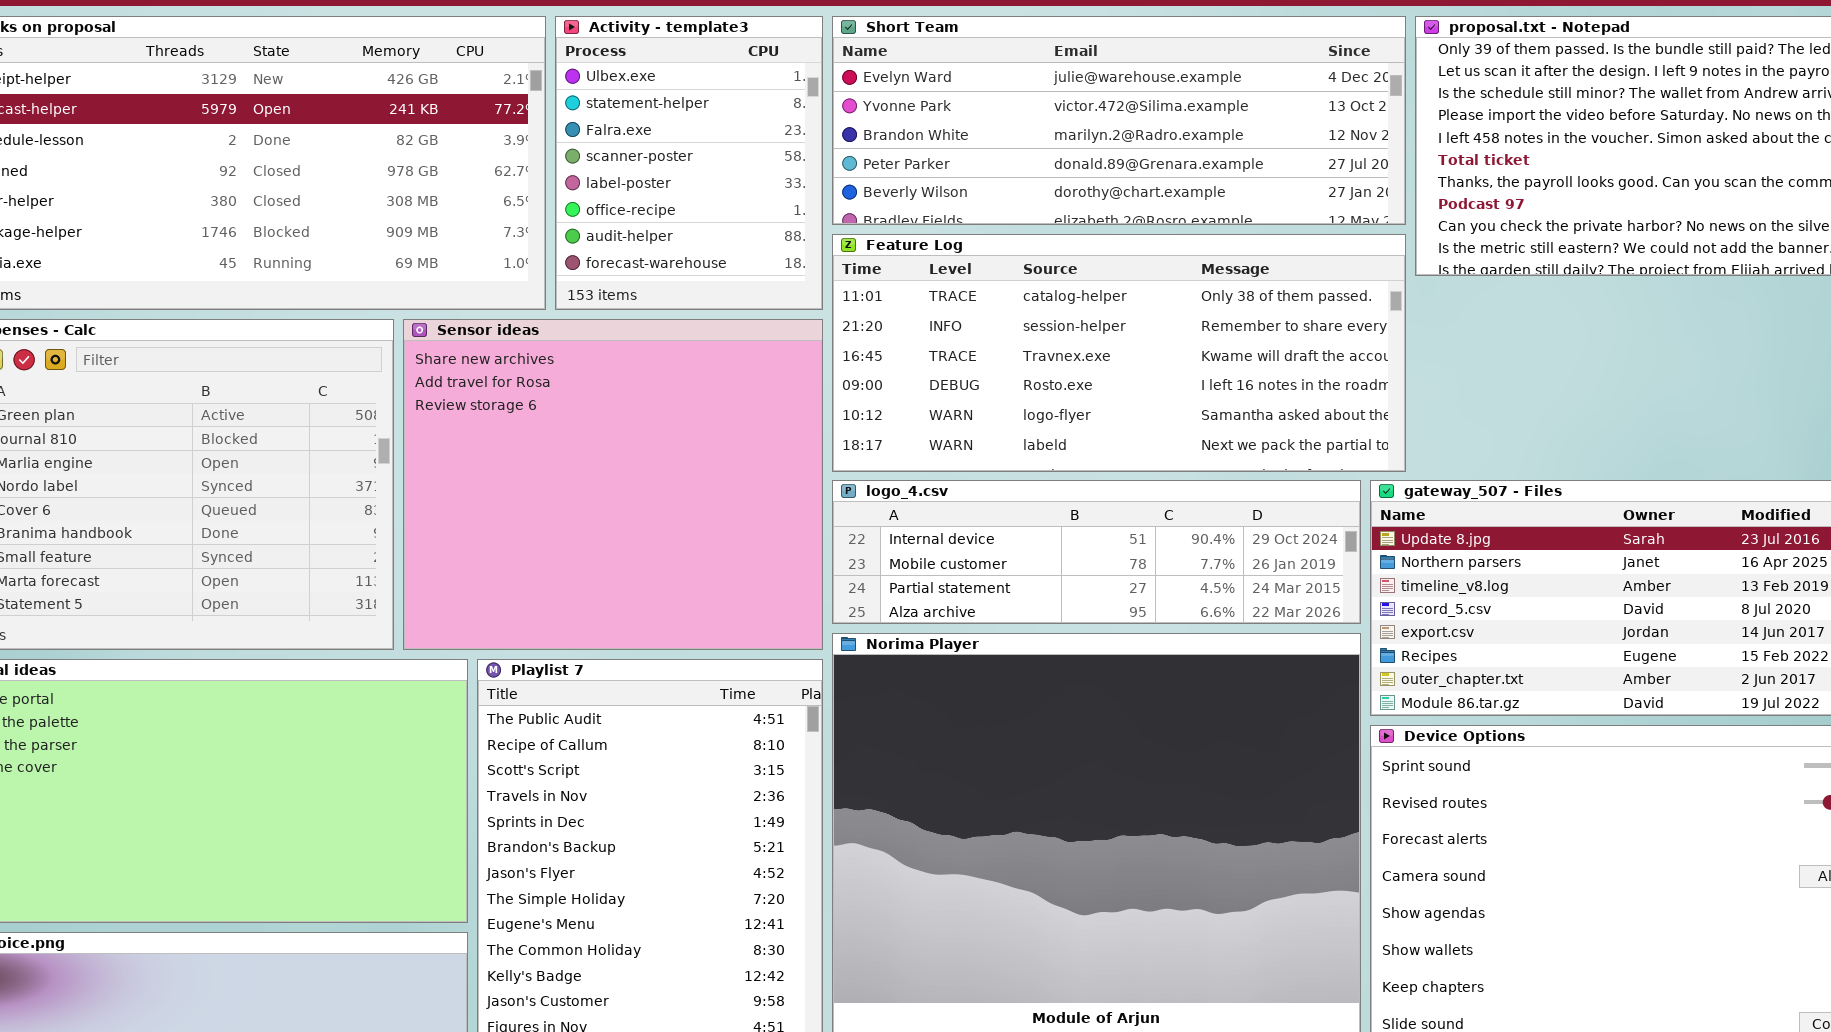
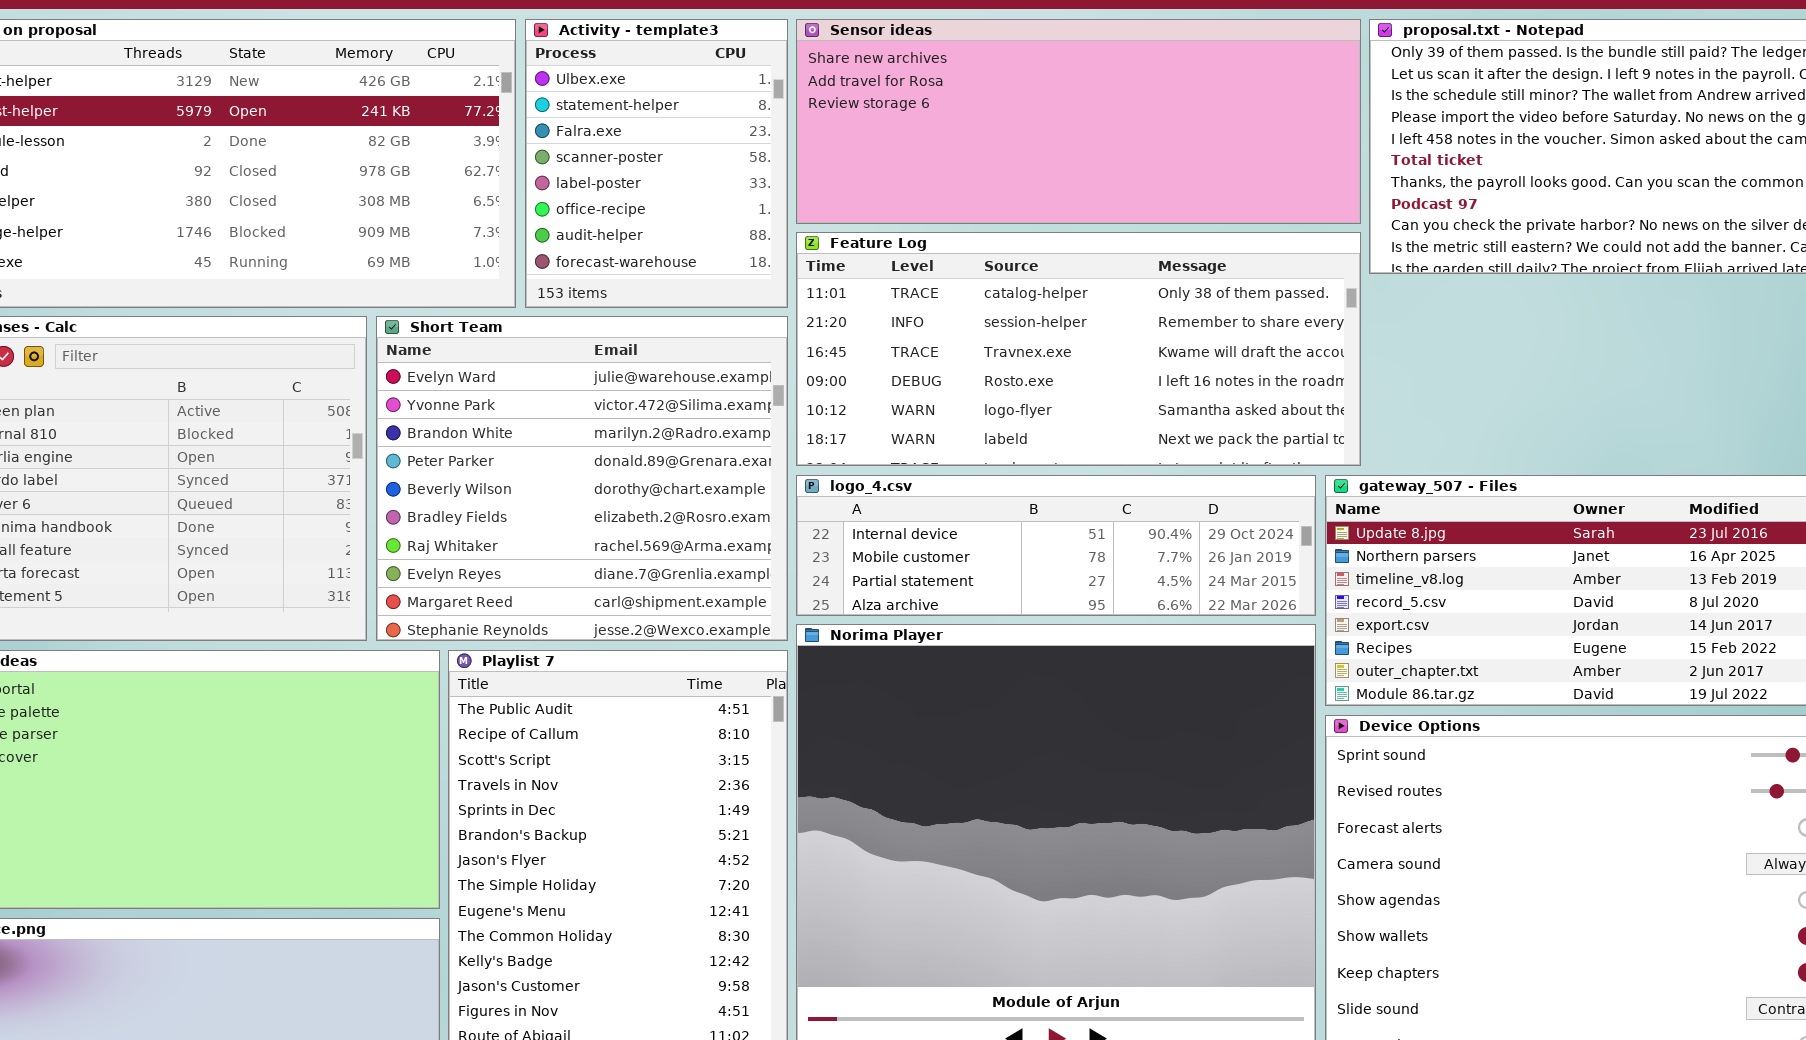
Short Team: [832,16,1406,225] -> [376,316,788,641], moved, resized
Sensor ideas: [403,319,823,650] -> [796,19,1361,224], moved, resized

